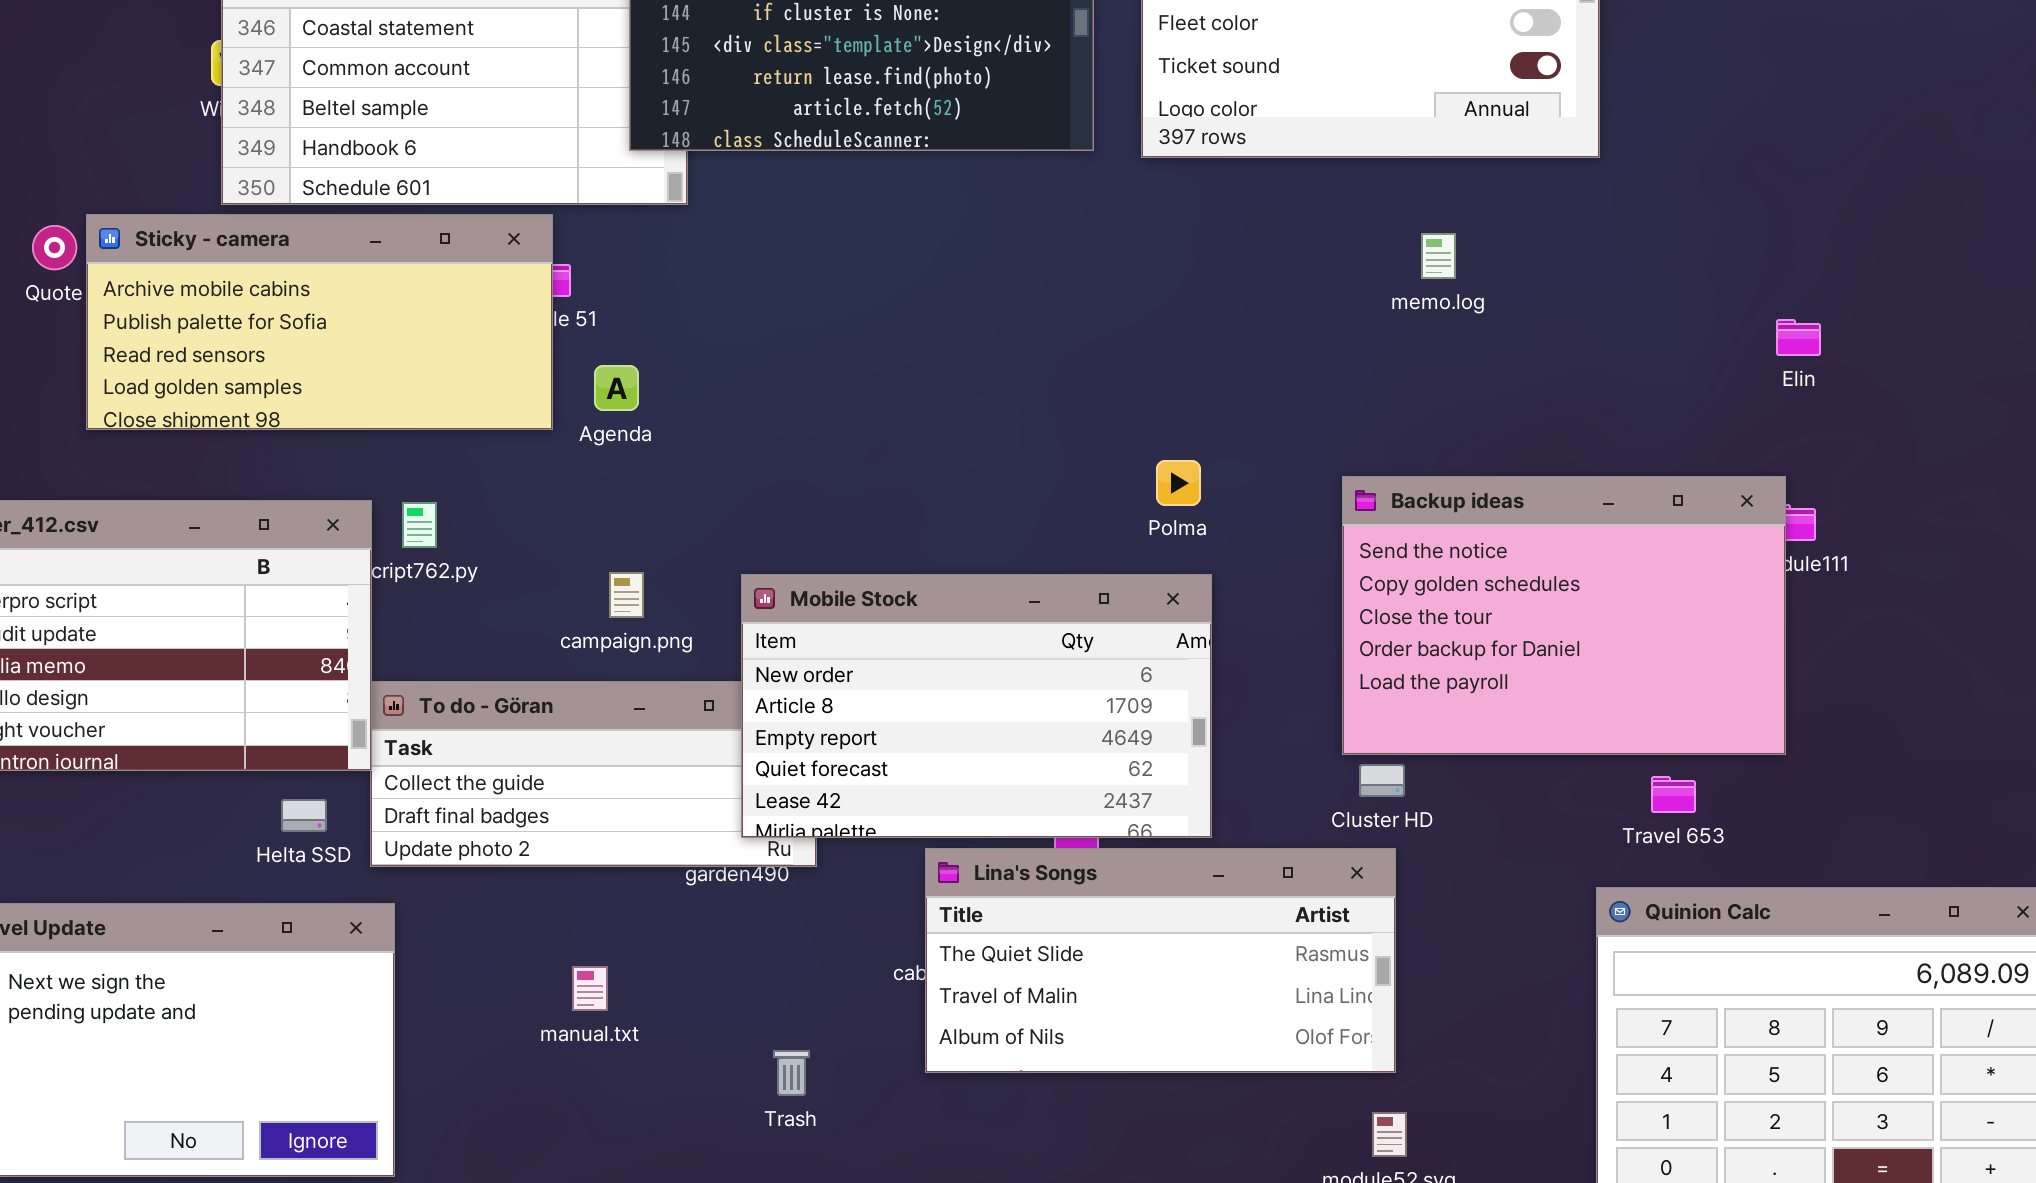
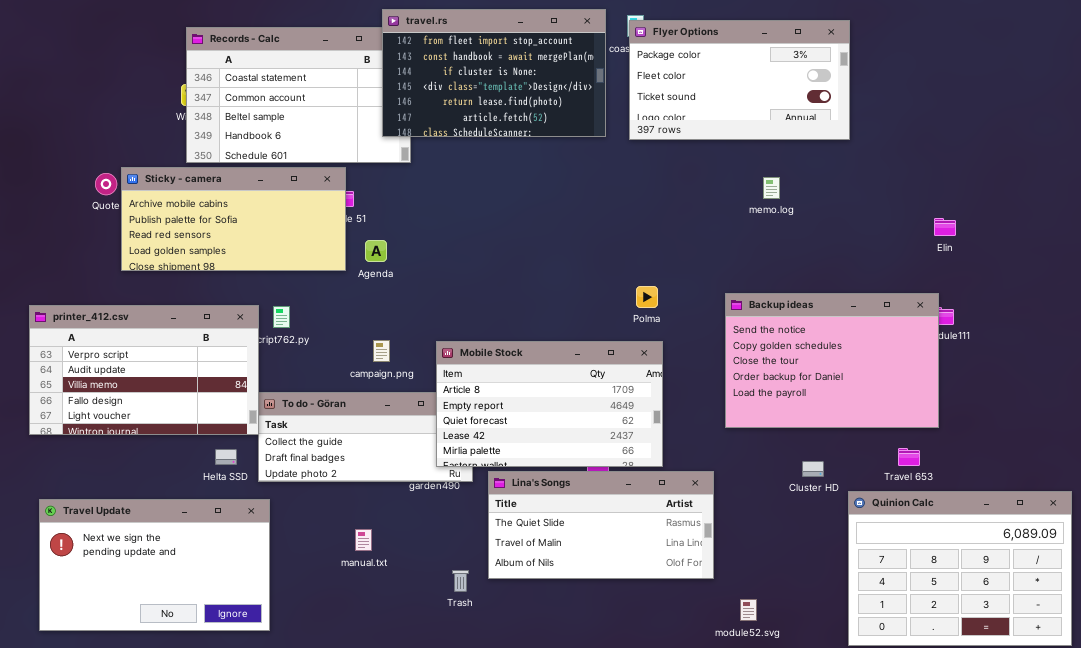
Mobile Stock: [741,574,1212,838] -> [436,341,663,467], scrolled down 1 row
Cluster HD: [1359,764,1405,797] -> [802,461,824,477], moved
Travel 653: [1651,776,1696,813] -> [898,448,920,466], moved
Lina's Songs: [925,848,1396,1073] -> [488,471,714,579], moved

